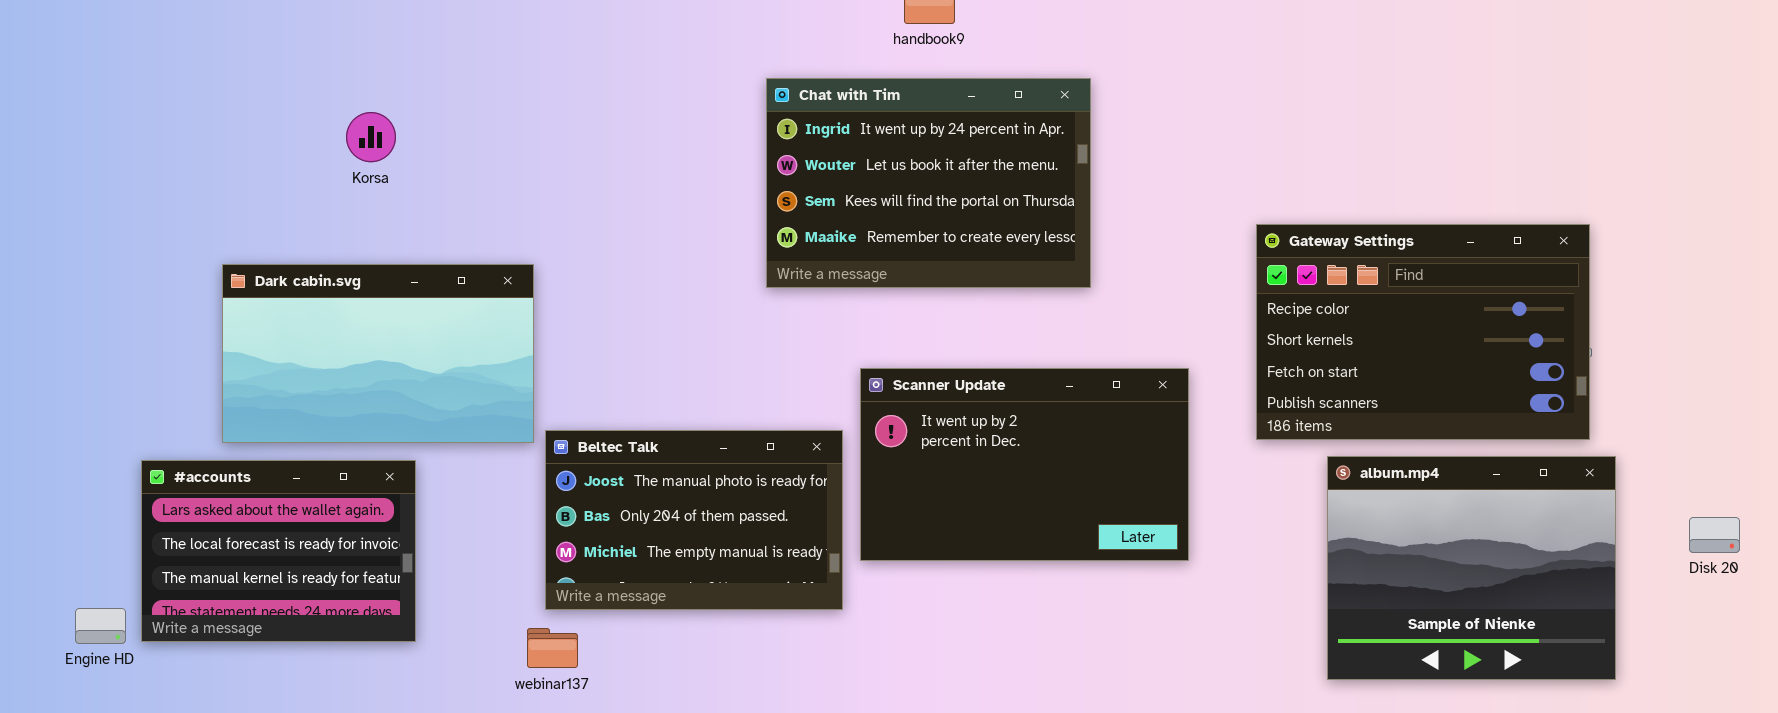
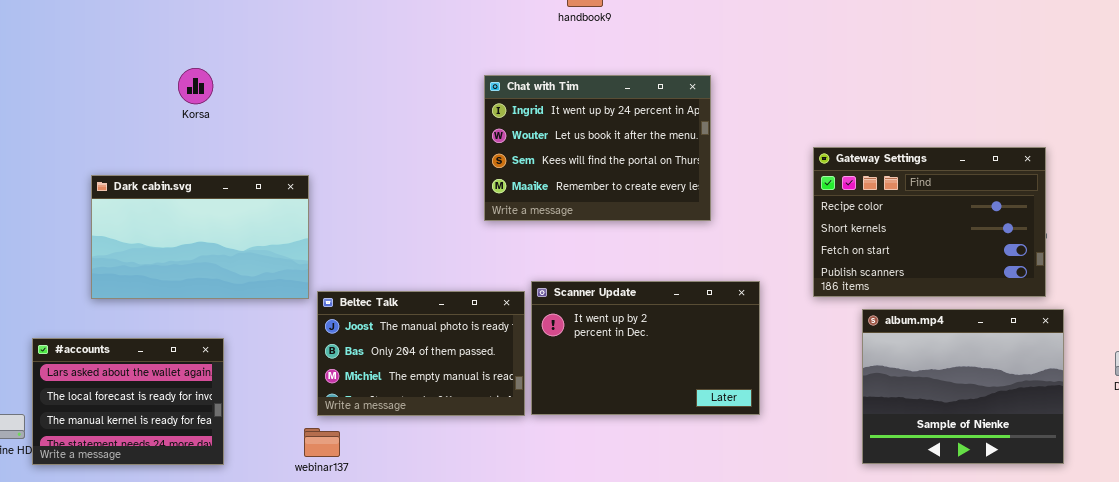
Chat with Tim: [766,78,1091,288] -> [484,75,711,221], moved
Scanner Update: [860,368,1189,561] -> [531,281,760,415], moved
#accounts: [141,460,416,642] -> [32,338,224,465], moved

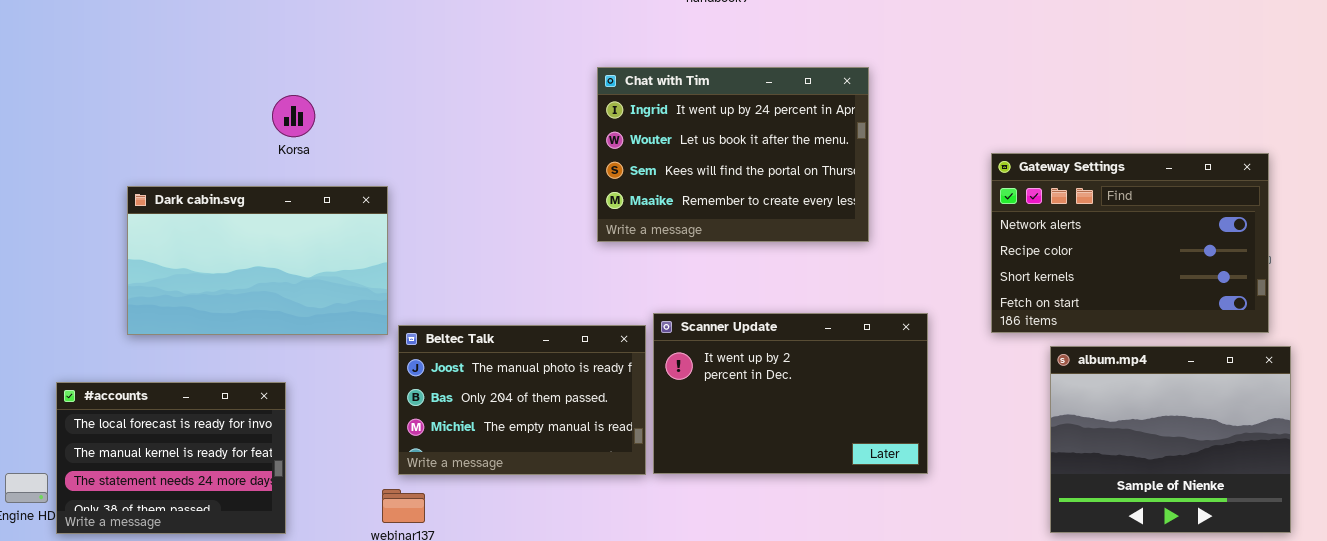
Korsa: [178,68,213,104] -> [272,95,315,137], moved
Gateway Settings: [813,147,1046,297] -> [991,153,1269,333], scrolled up 1 row
#accounts: [32,338,224,465] -> [56,382,286,534], scrolled down 1 row

